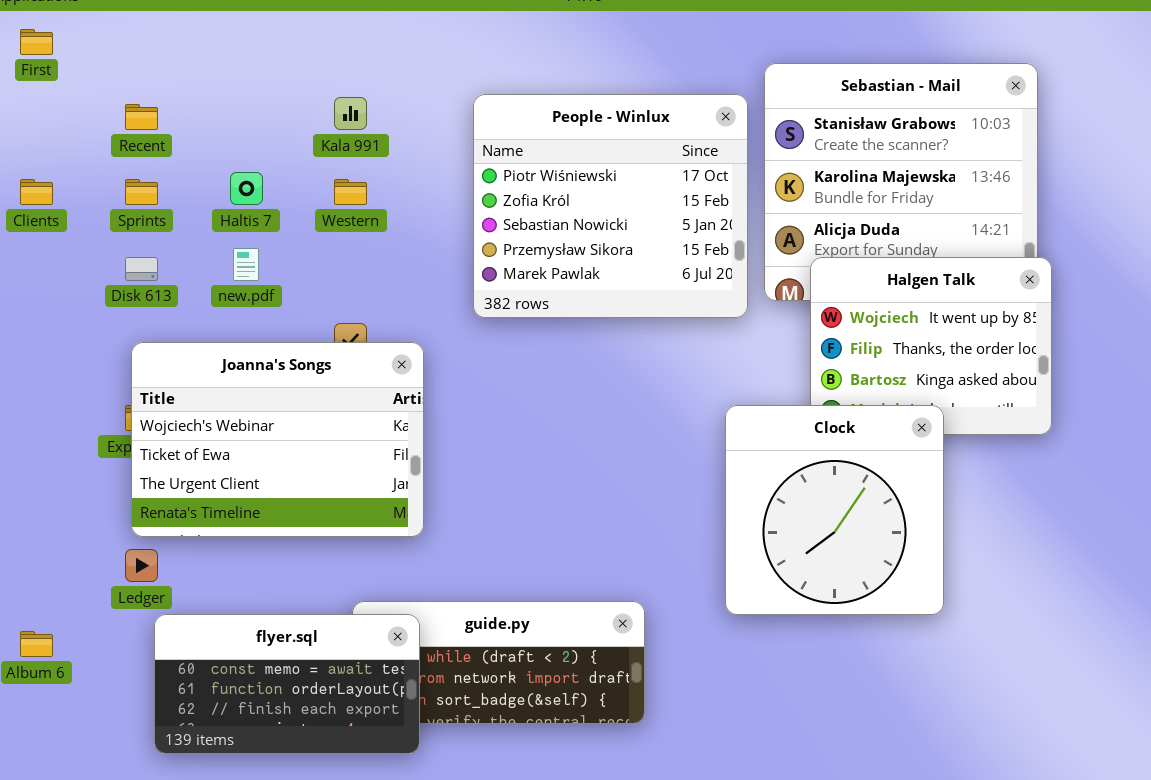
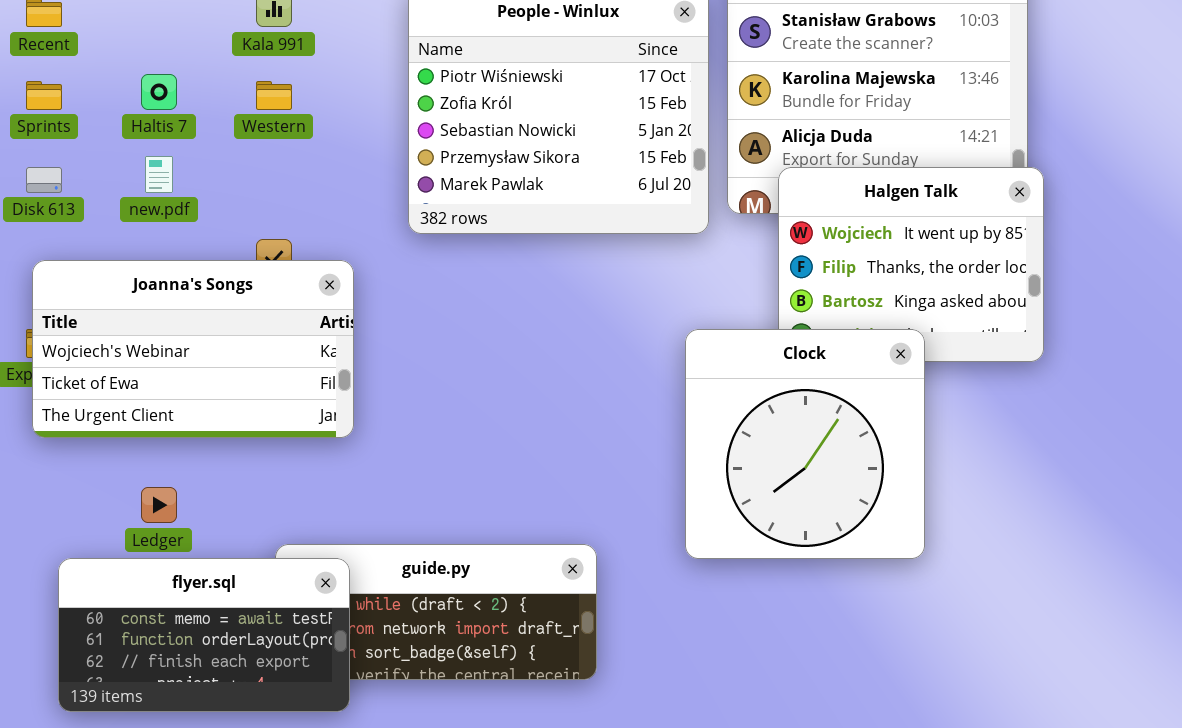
Joanna's Songs: [131,342,424,537] -> [32,260,354,438], resized
Ledger: [125,549,158,582] -> [141,487,177,523], moved

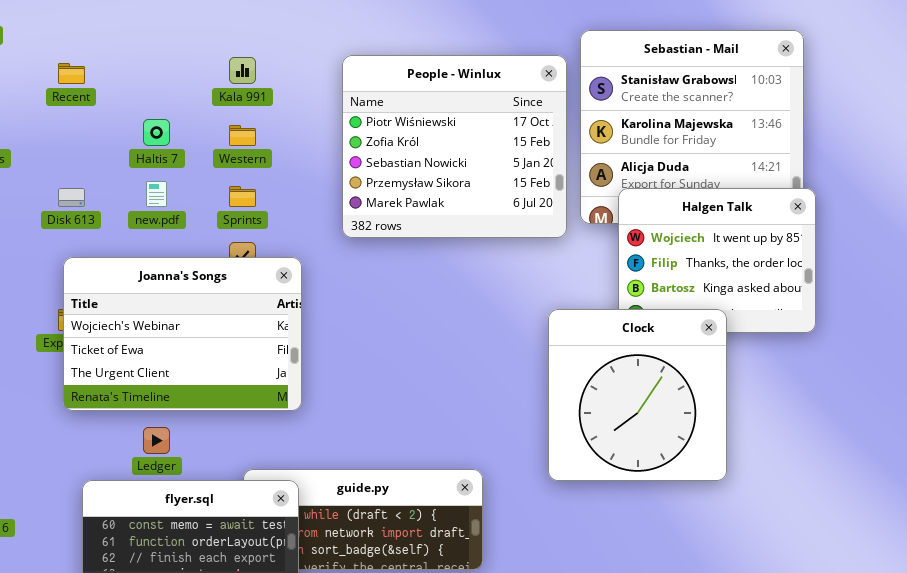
Sprints: [26,81,62,110] -> [229,186,256,207], moved
Joanna's Songs: [32,260,354,438] -> [63,257,302,411], resized

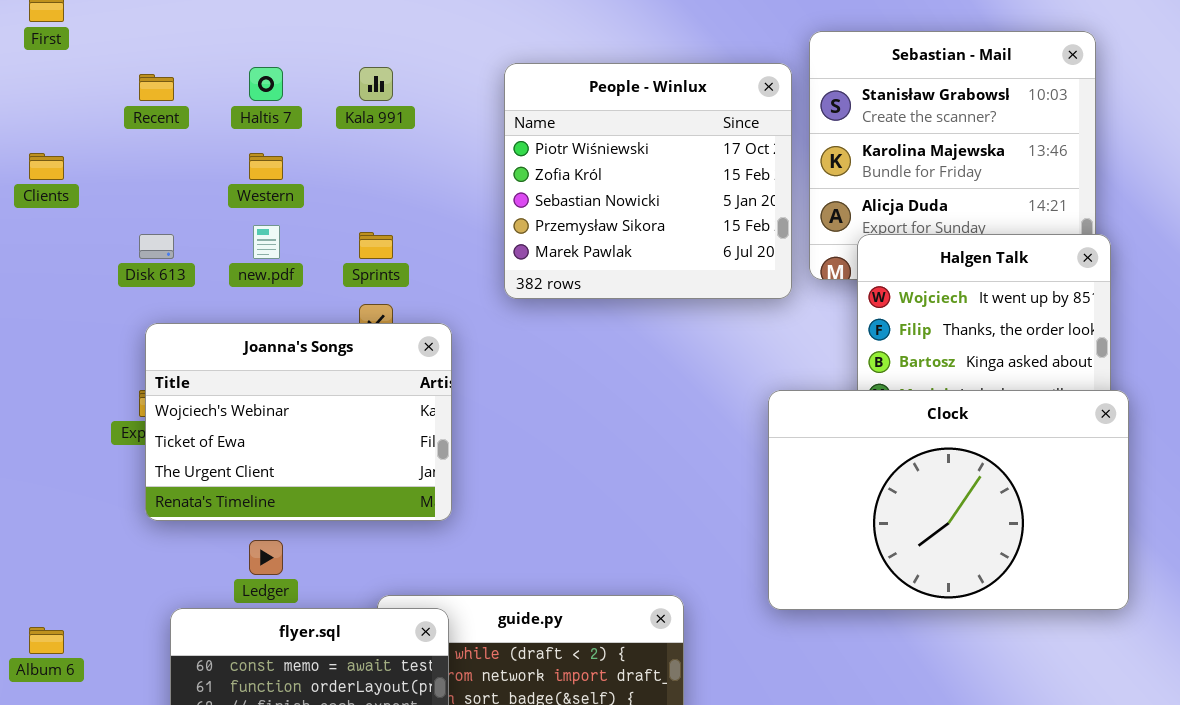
Haltis 7: [143,119,170,146] -> [249,67,283,101], moved
Western: [229,125,256,146] -> [249,153,283,180], moved
Clock: [548,309,727,481] -> [768,390,1129,610], resized

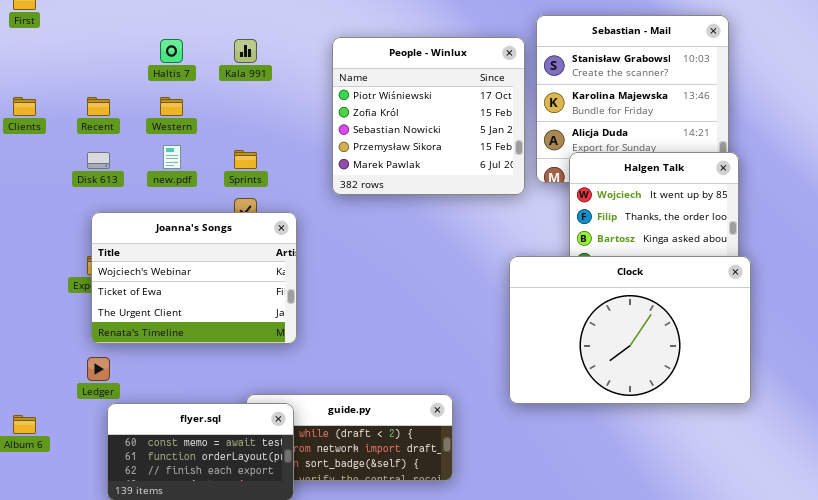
Recent: [139,74,174,101] -> [87,97,110,116], moved
Ledger: [249,540,283,575] -> [87,357,110,381], moved

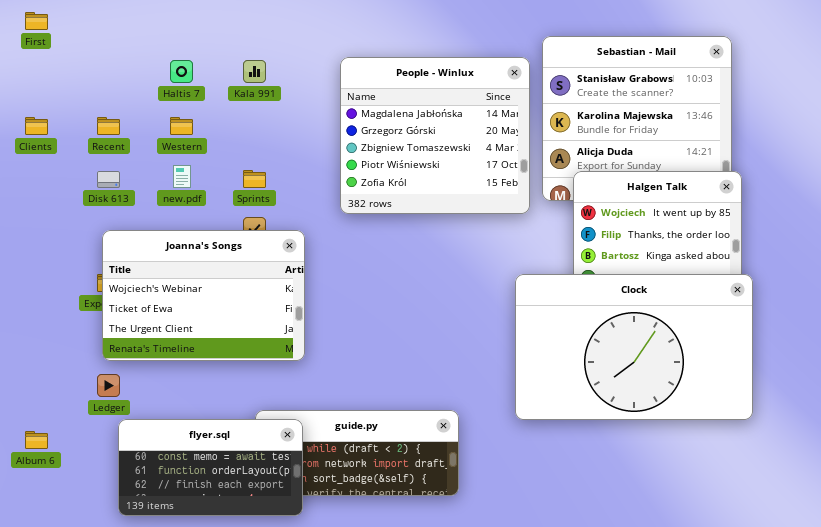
People - Winlux: [332,37,525,195] -> [340,57,530,214], scrolled up 3 rows

